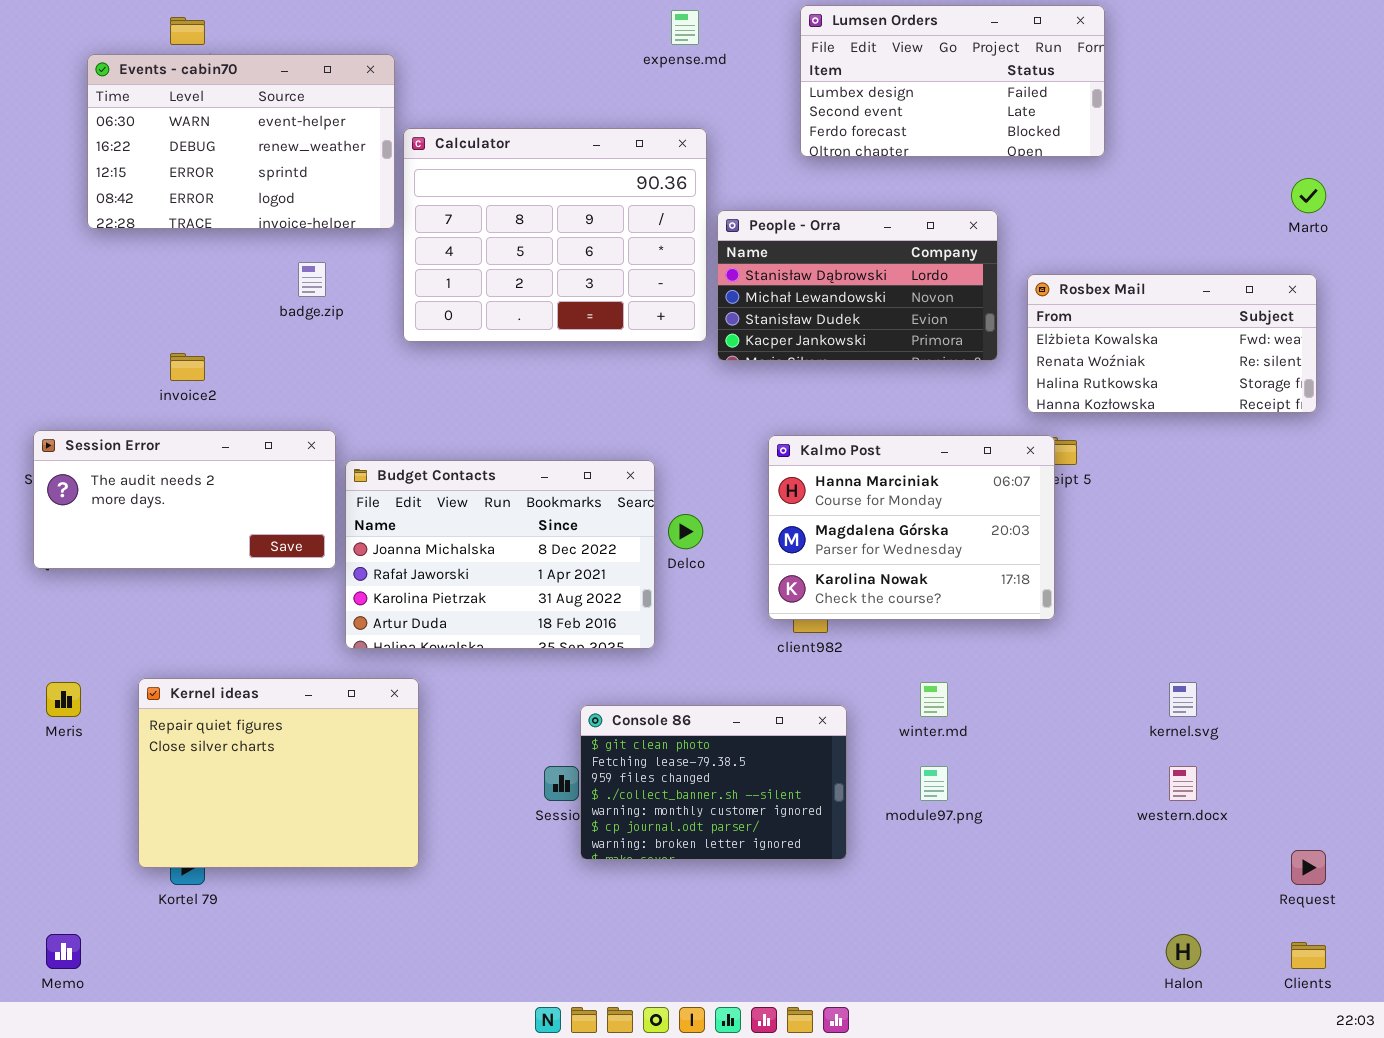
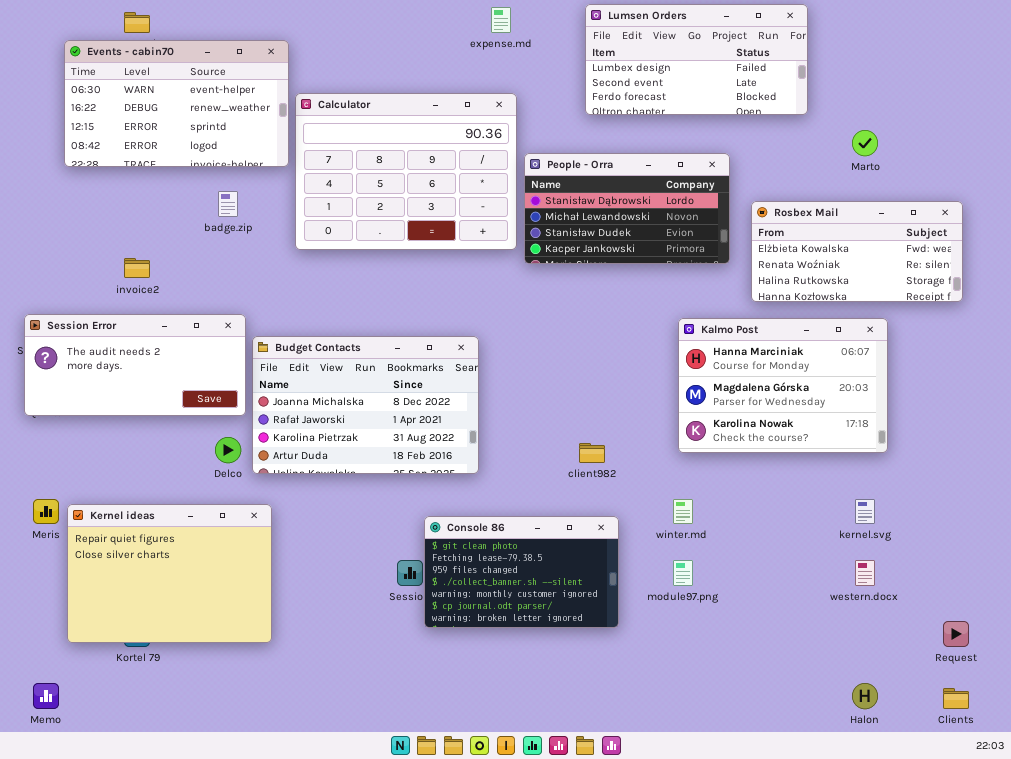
Marto: [1291,178,1326,213] -> [852,130,878,156], moved
Kalmo Post: [768,435,1055,620] -> [678,318,888,453], moved
Delco: [668,514,703,549] -> [215,437,241,463], moved
Kernel ideas: [138,678,419,868] -> [67,504,272,643], moved

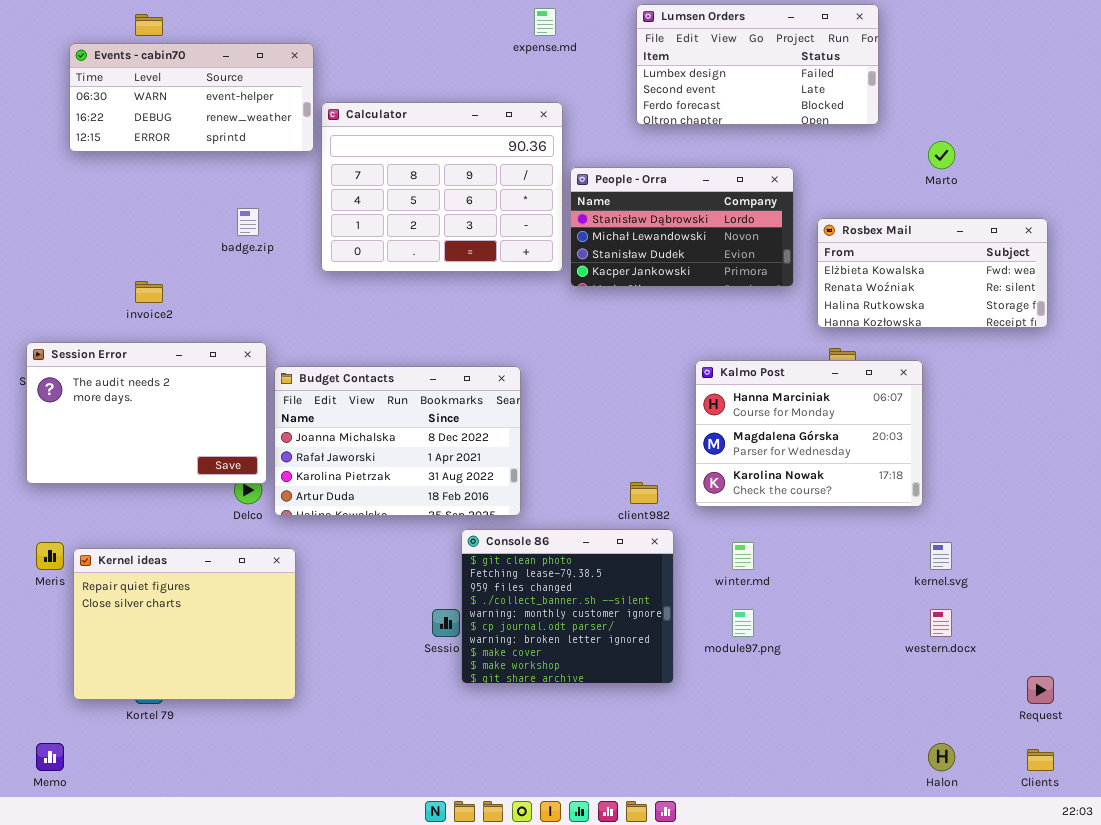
Events - cabin70: [64,40,289,167] -> [69,43,314,152], resized
Session Error: [24,314,246,416] -> [26,342,267,484], resized
Kalmo Post: [678,318,888,453] -> [695,360,923,507], moved
Console 86: [424,516,619,628] -> [461,529,674,684], resized

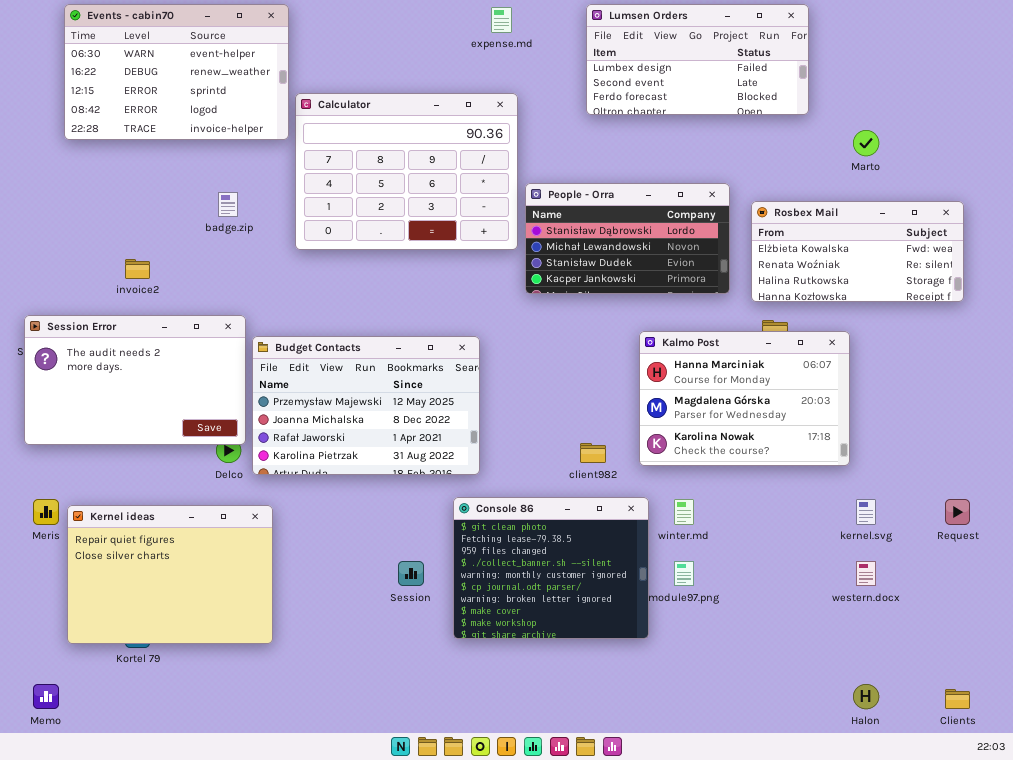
Events - cabin70: [69,43,314,152] -> [64,4,289,140], resized
People - Orra: [570,167,794,287] -> [525,183,730,294], moved
Budget Contacts: [274,366,521,516] -> [252,336,480,475], scrolled up 1 row
Console 86: [461,529,674,684] -> [453,497,649,639], moved
Request: [1027,676,1054,704] -> [945,499,970,525], moved

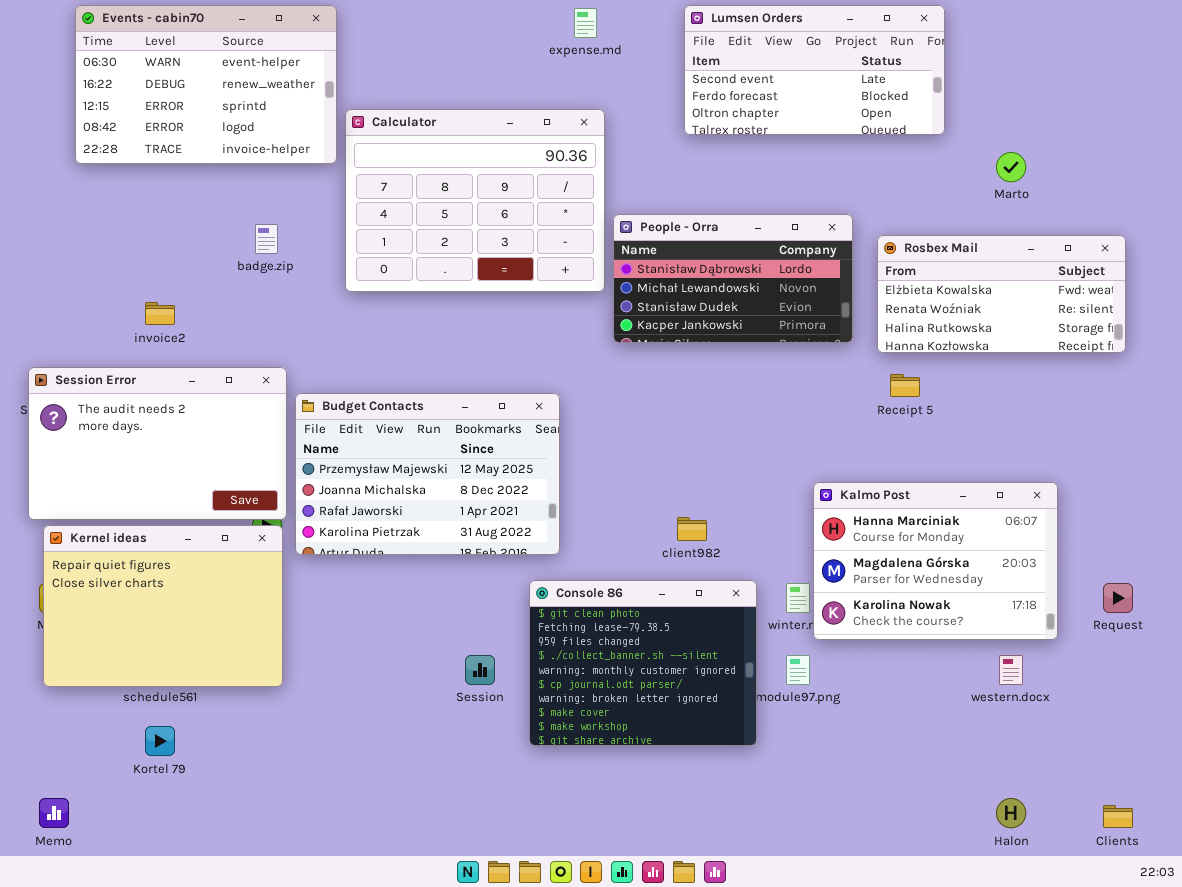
Lumsen Orders: [586,4,809,115] -> [684,5,945,135], scrolled down 1 row
Kalmo Post: [639,331,850,466] -> [813,482,1058,640], moved
Kernel ideas: [67,505,273,644] -> [43,525,283,687], moved

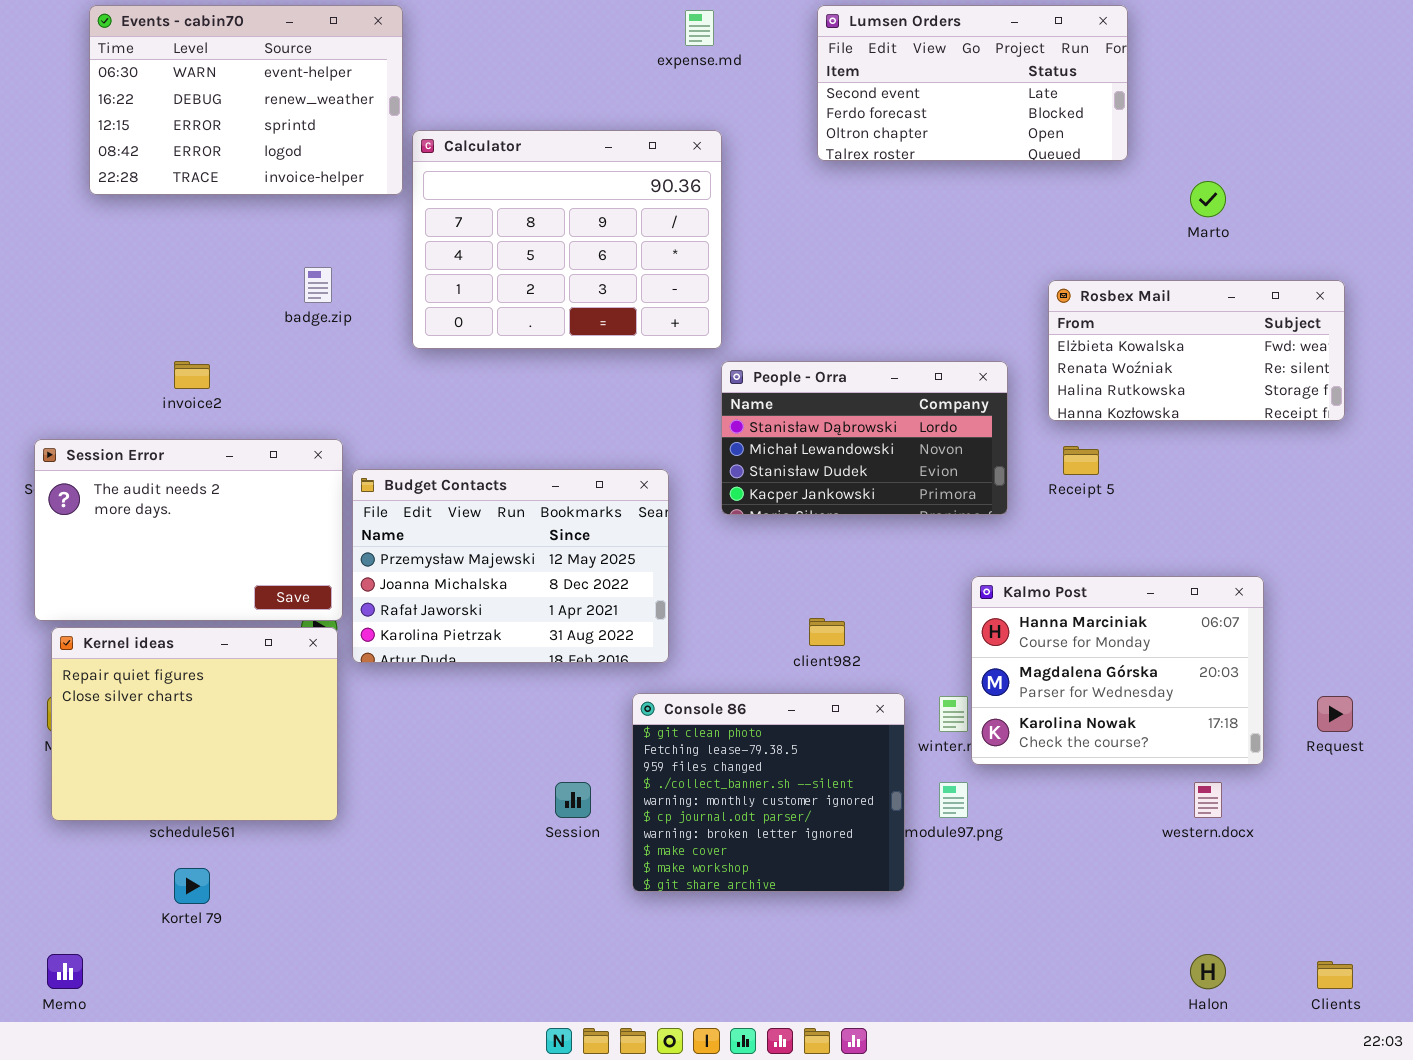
People - Orra: [613,214,853,343] -> [721,361,1008,515], moved

